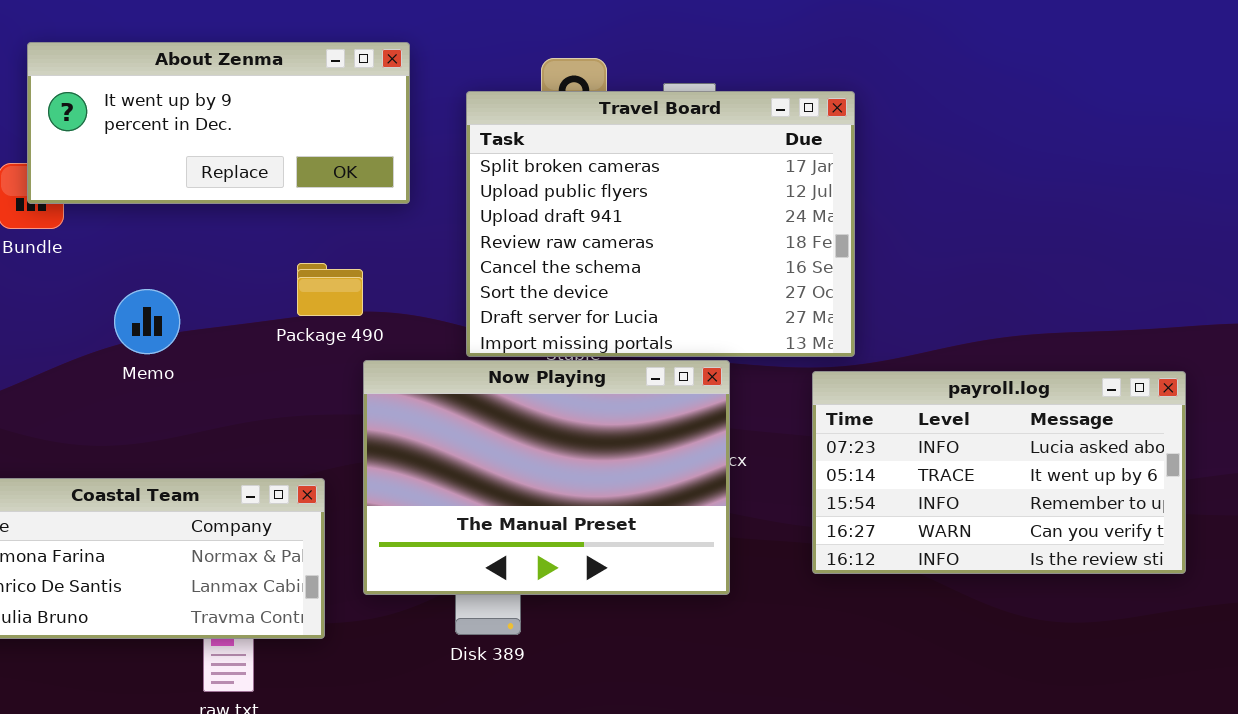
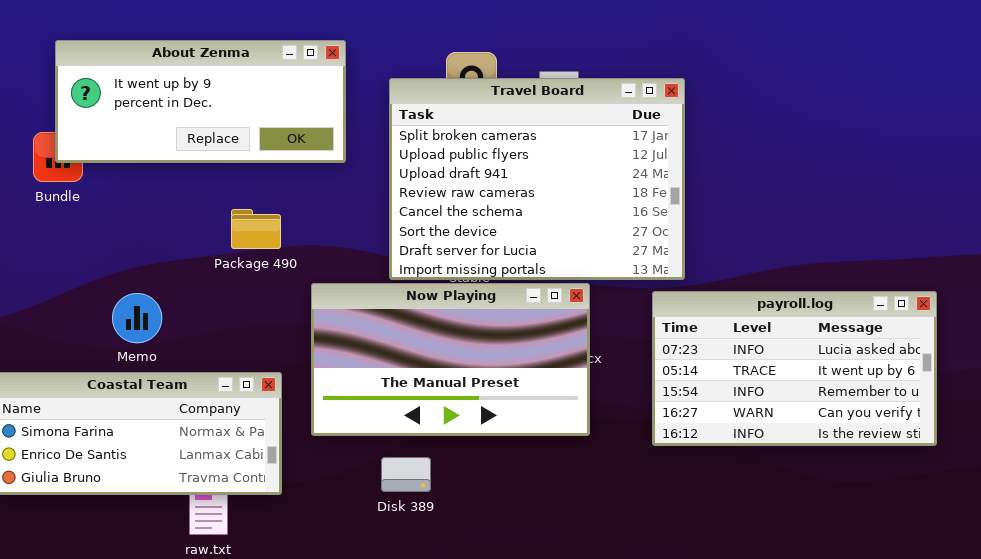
Package 490: [297,263,363,316] -> [231,209,281,249], moved
Memo: [114,289,180,354] -> [112,293,162,343], moved
Now Playing: [363,360,730,595] -> [311,283,590,436], resized

